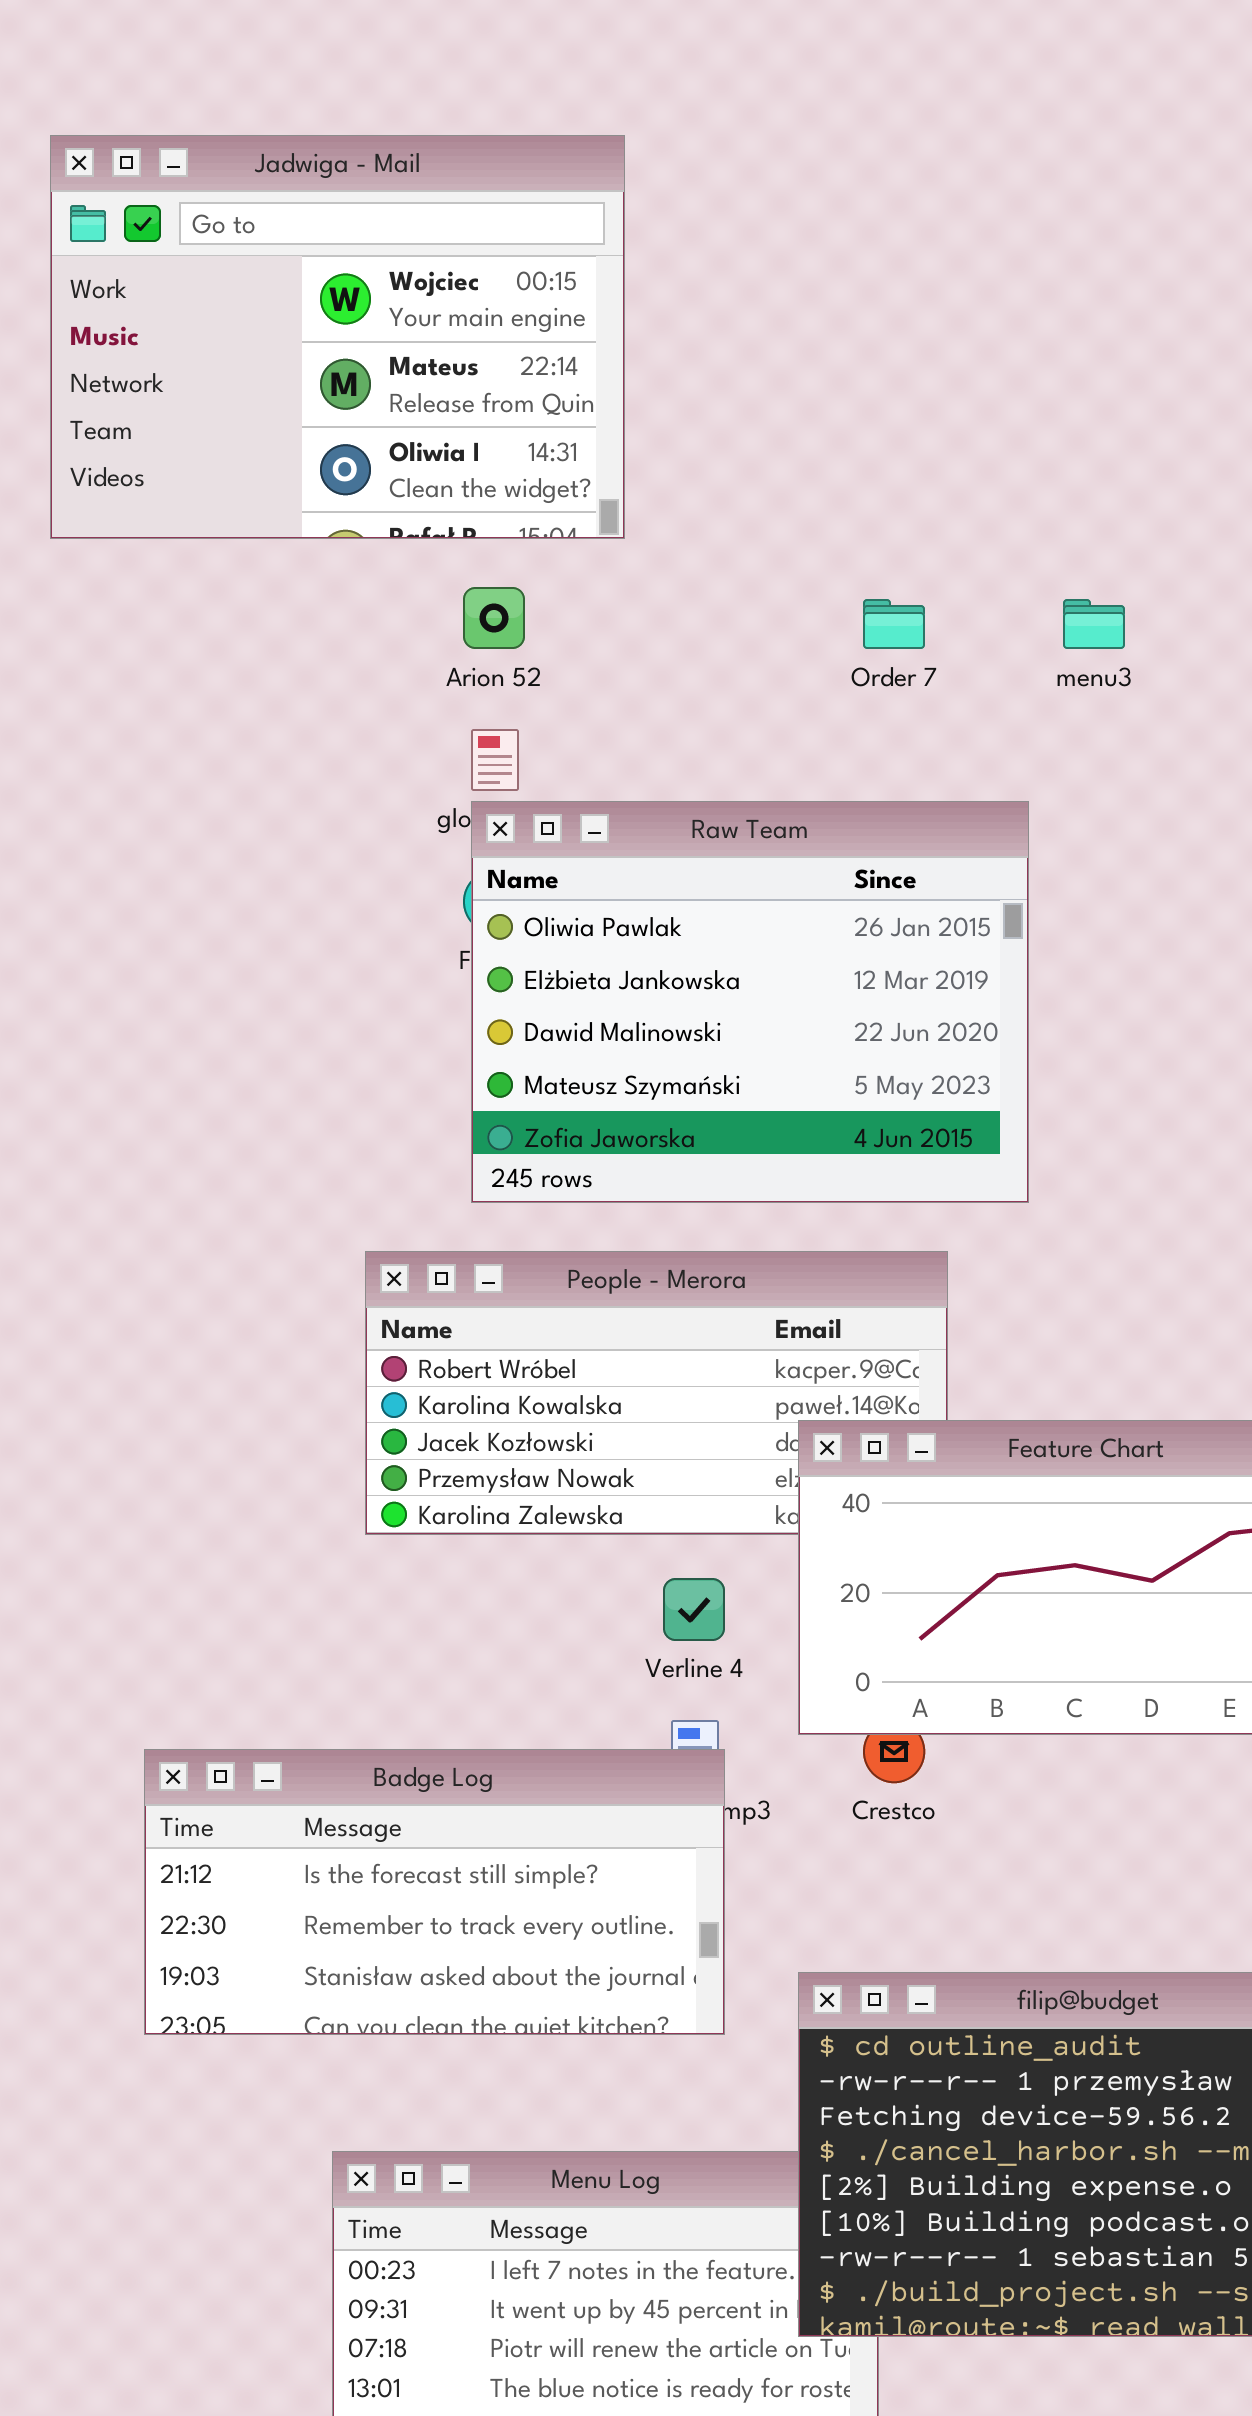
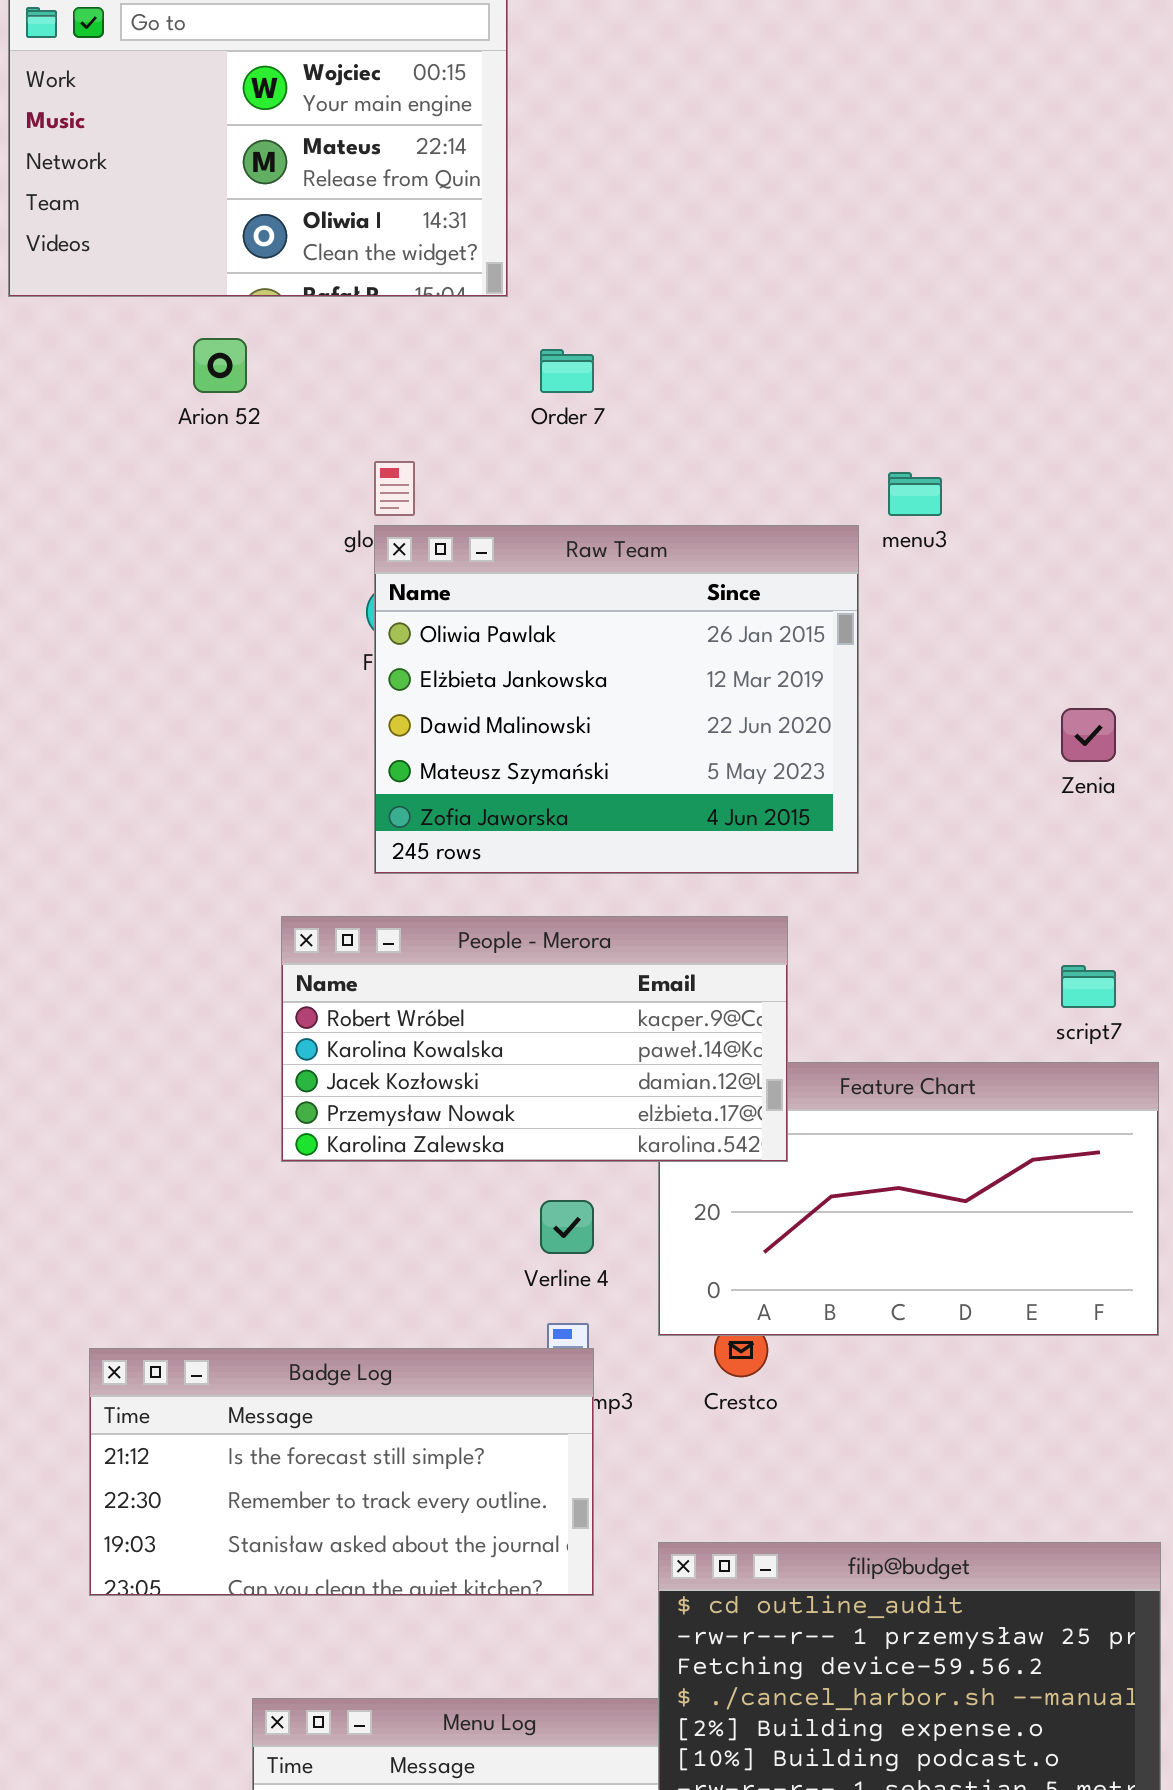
Arion 52: [463,587,525,649] -> [193,338,247,393], moved
Order 7: [863,599,925,649] -> [540,349,594,393], moved
menu3: [1063,599,1125,649] -> [888,472,942,516], moved
People - Merora: [365,1251,948,1535] -> [281,916,788,1162], raised

